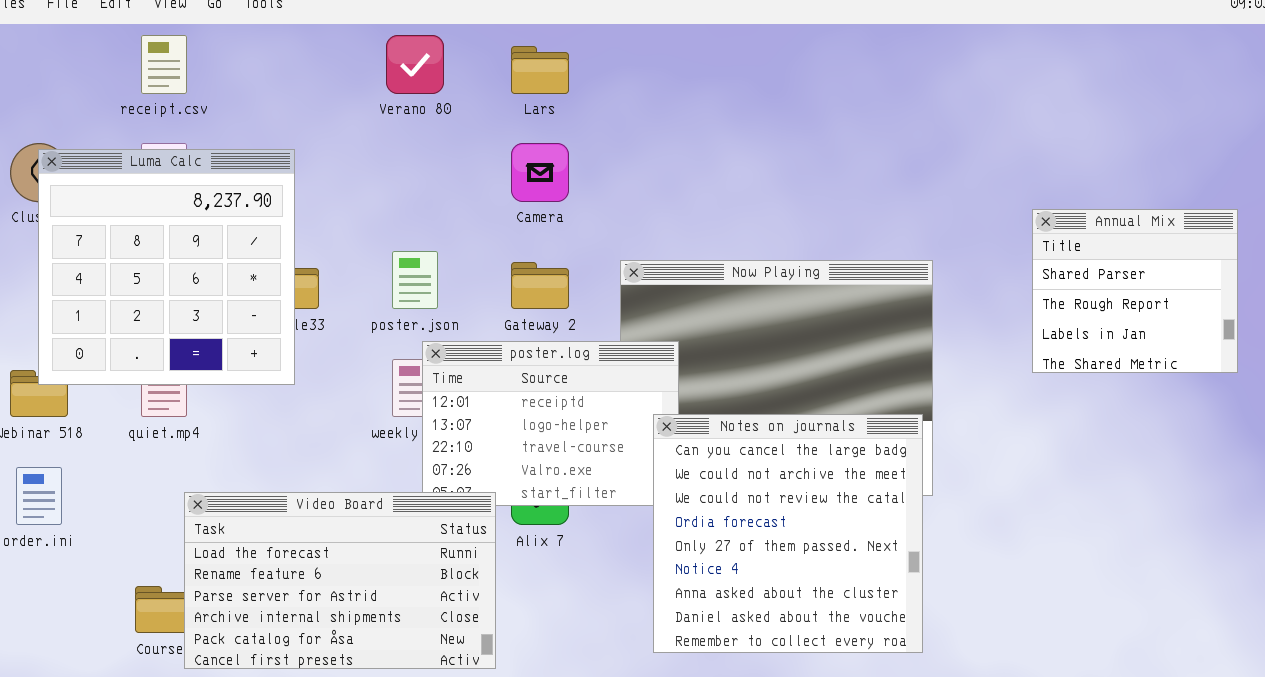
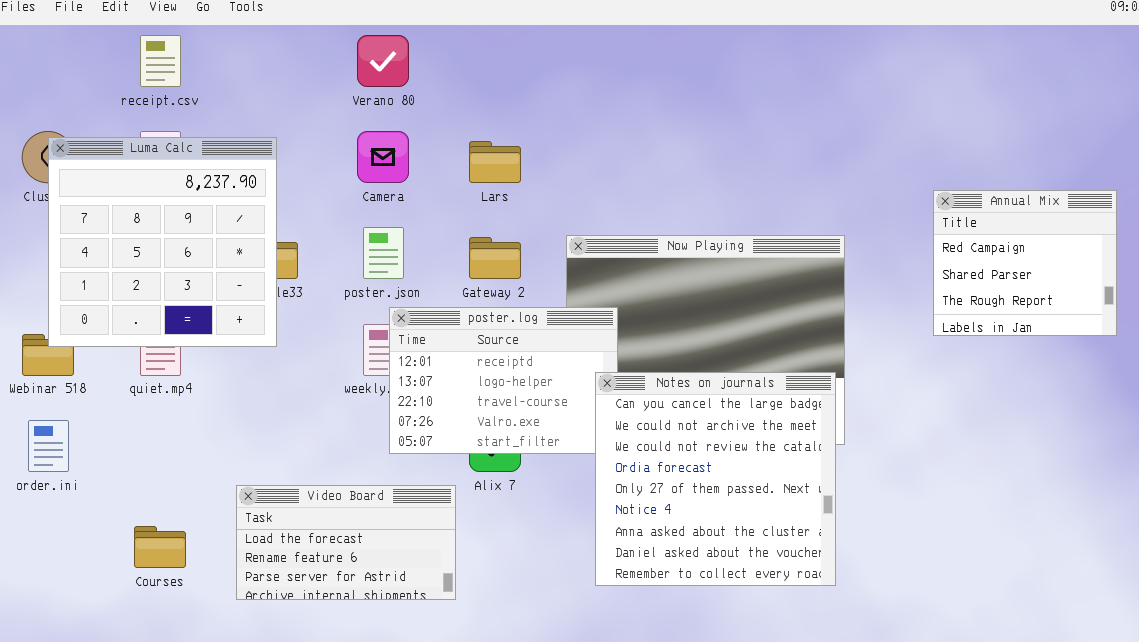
Lars: [511,46,569,94] -> [469,141,521,183], moved
Camera: [511,143,569,202] -> [357,131,409,183], moved
Annual Mix: [1032,209,1238,373] -> [933,190,1117,336], scrolled up 1 row
Video Board: [184,492,496,669] -> [236,485,456,600], resized

